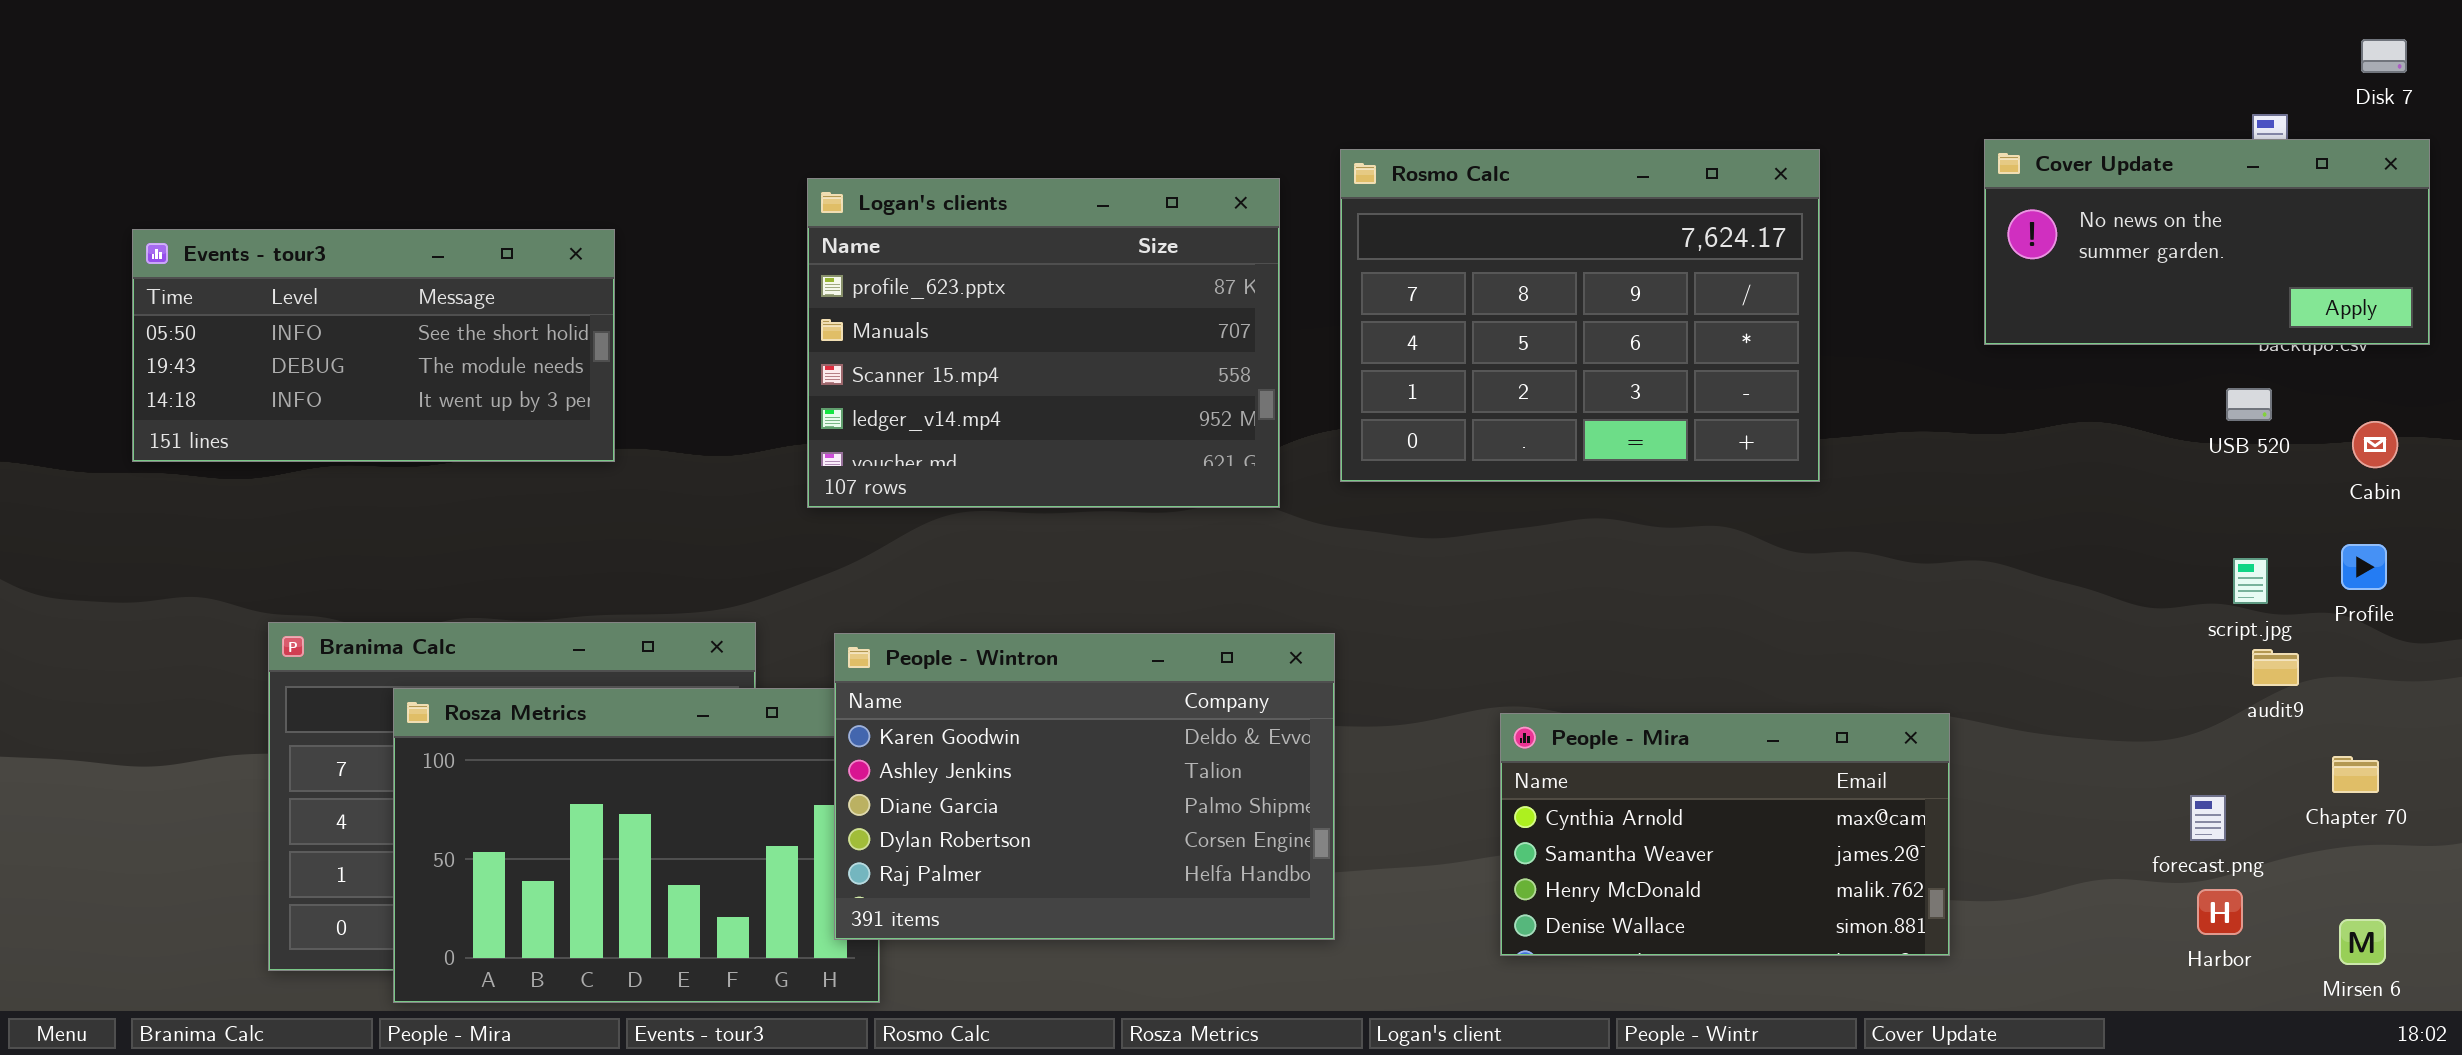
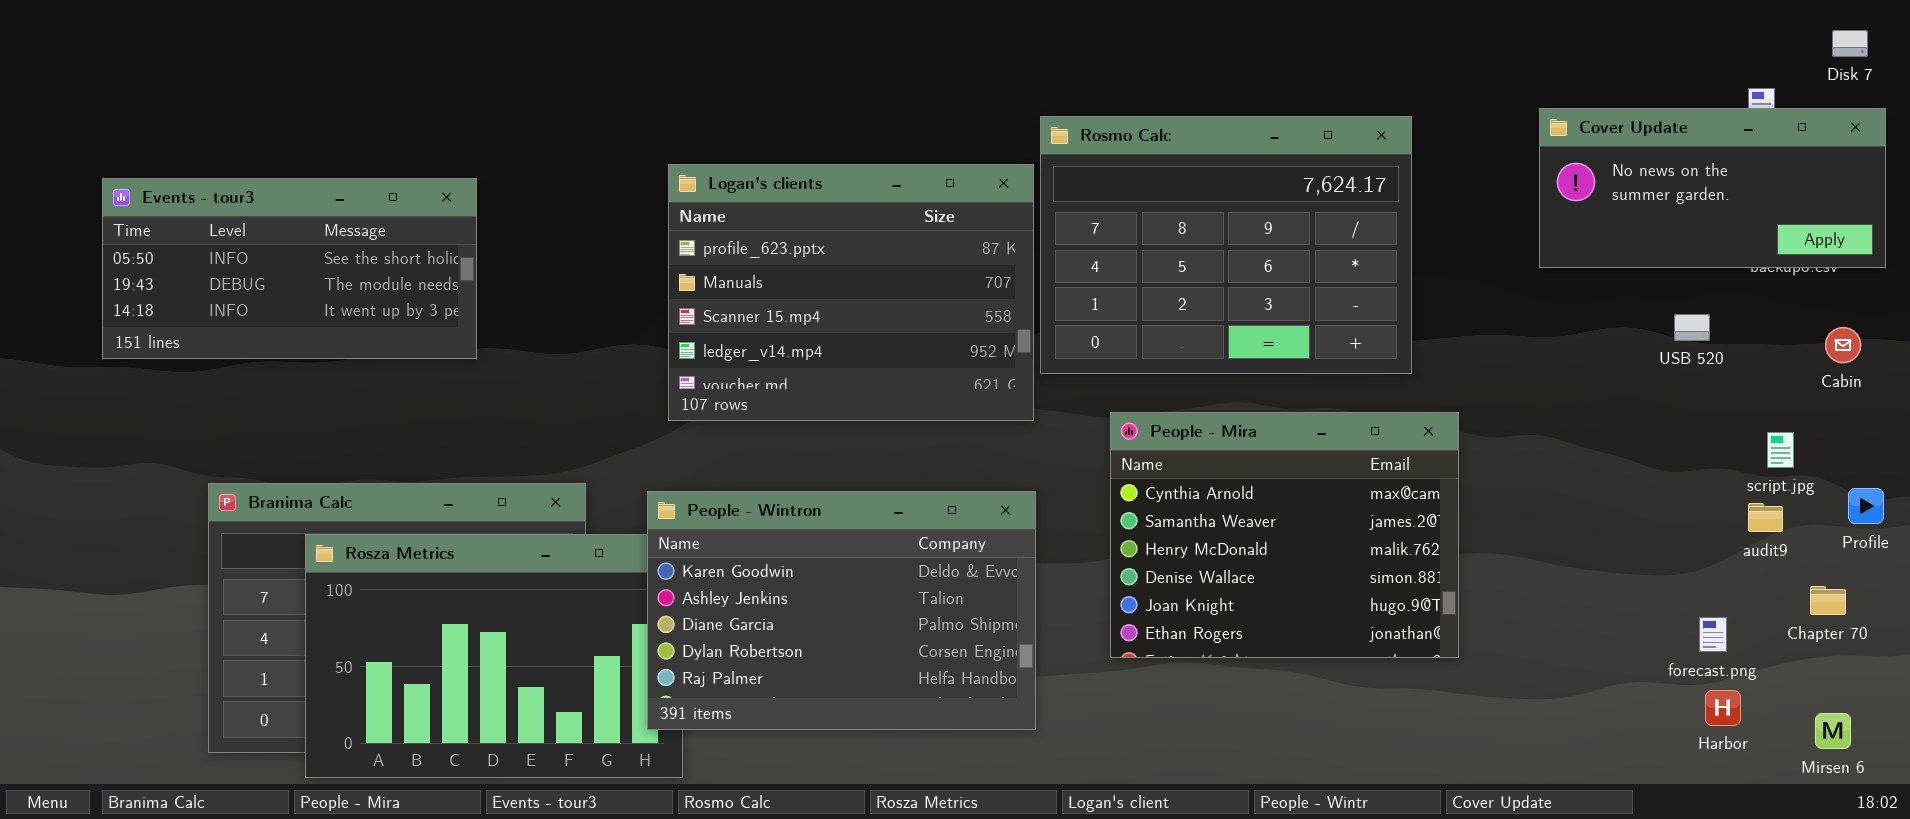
Logan's clients: [807,178,1280,508] -> [668,164,1034,421], moved
USB 520: [2226,388,2272,421] -> [1674,314,1710,341], moved
Profile: [2341,544,2387,590] -> [1848,488,1884,524], moved
script.jpg: [2233,558,2268,604] -> [1767,432,1794,468], moved
People - Mira: [1500,713,1950,956] -> [1110,412,1459,658], moved, resized

